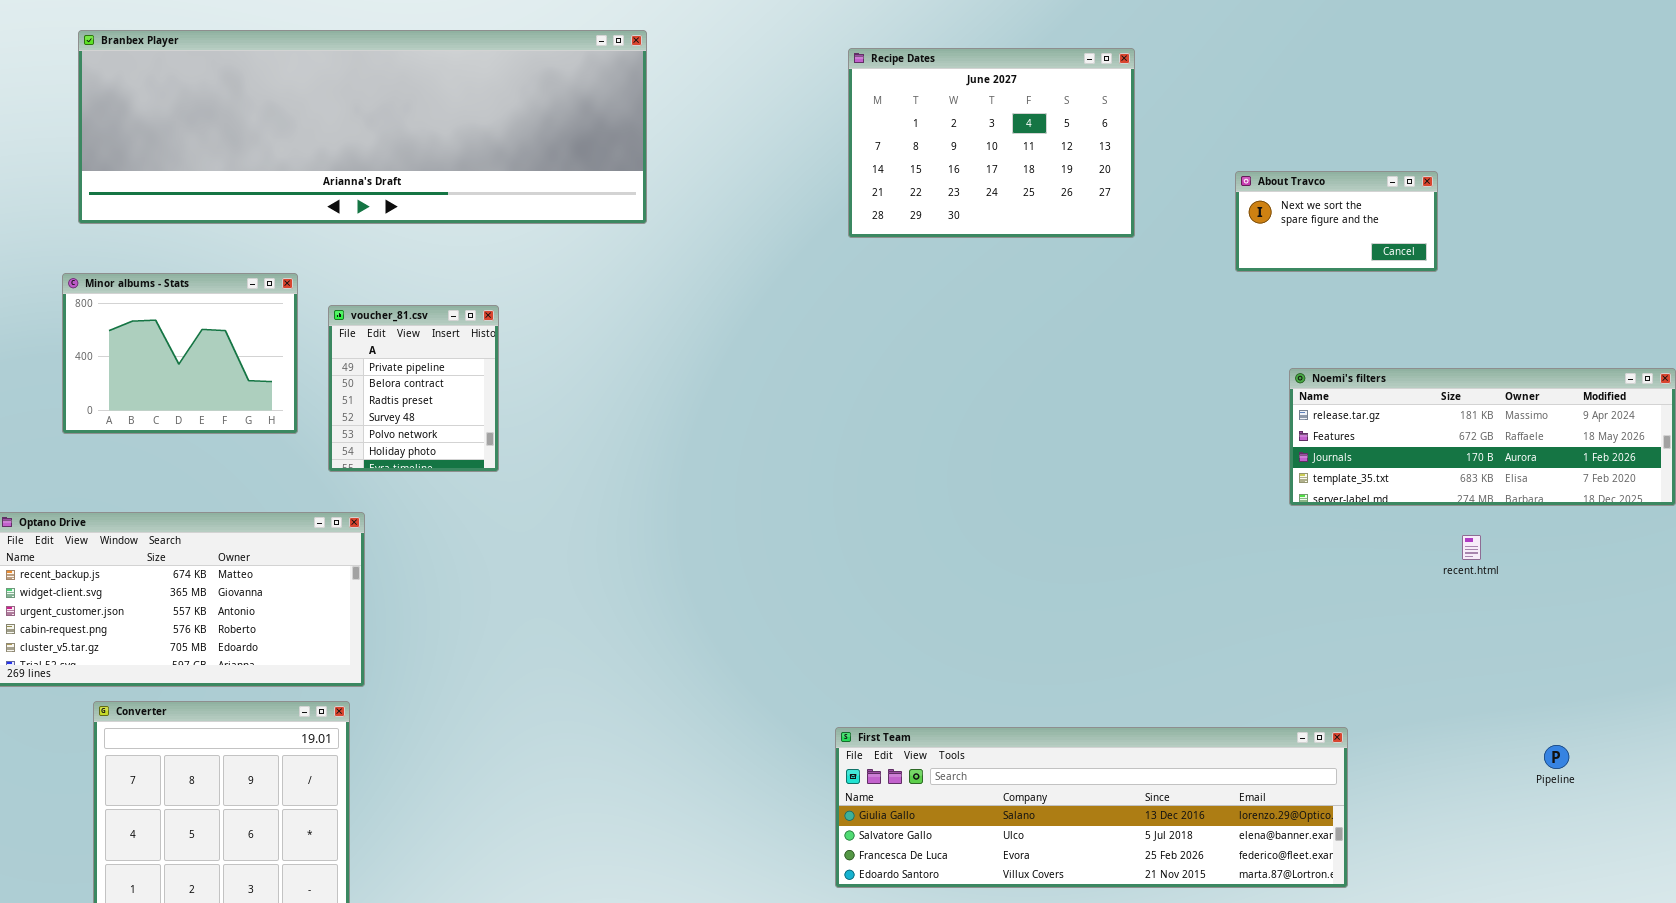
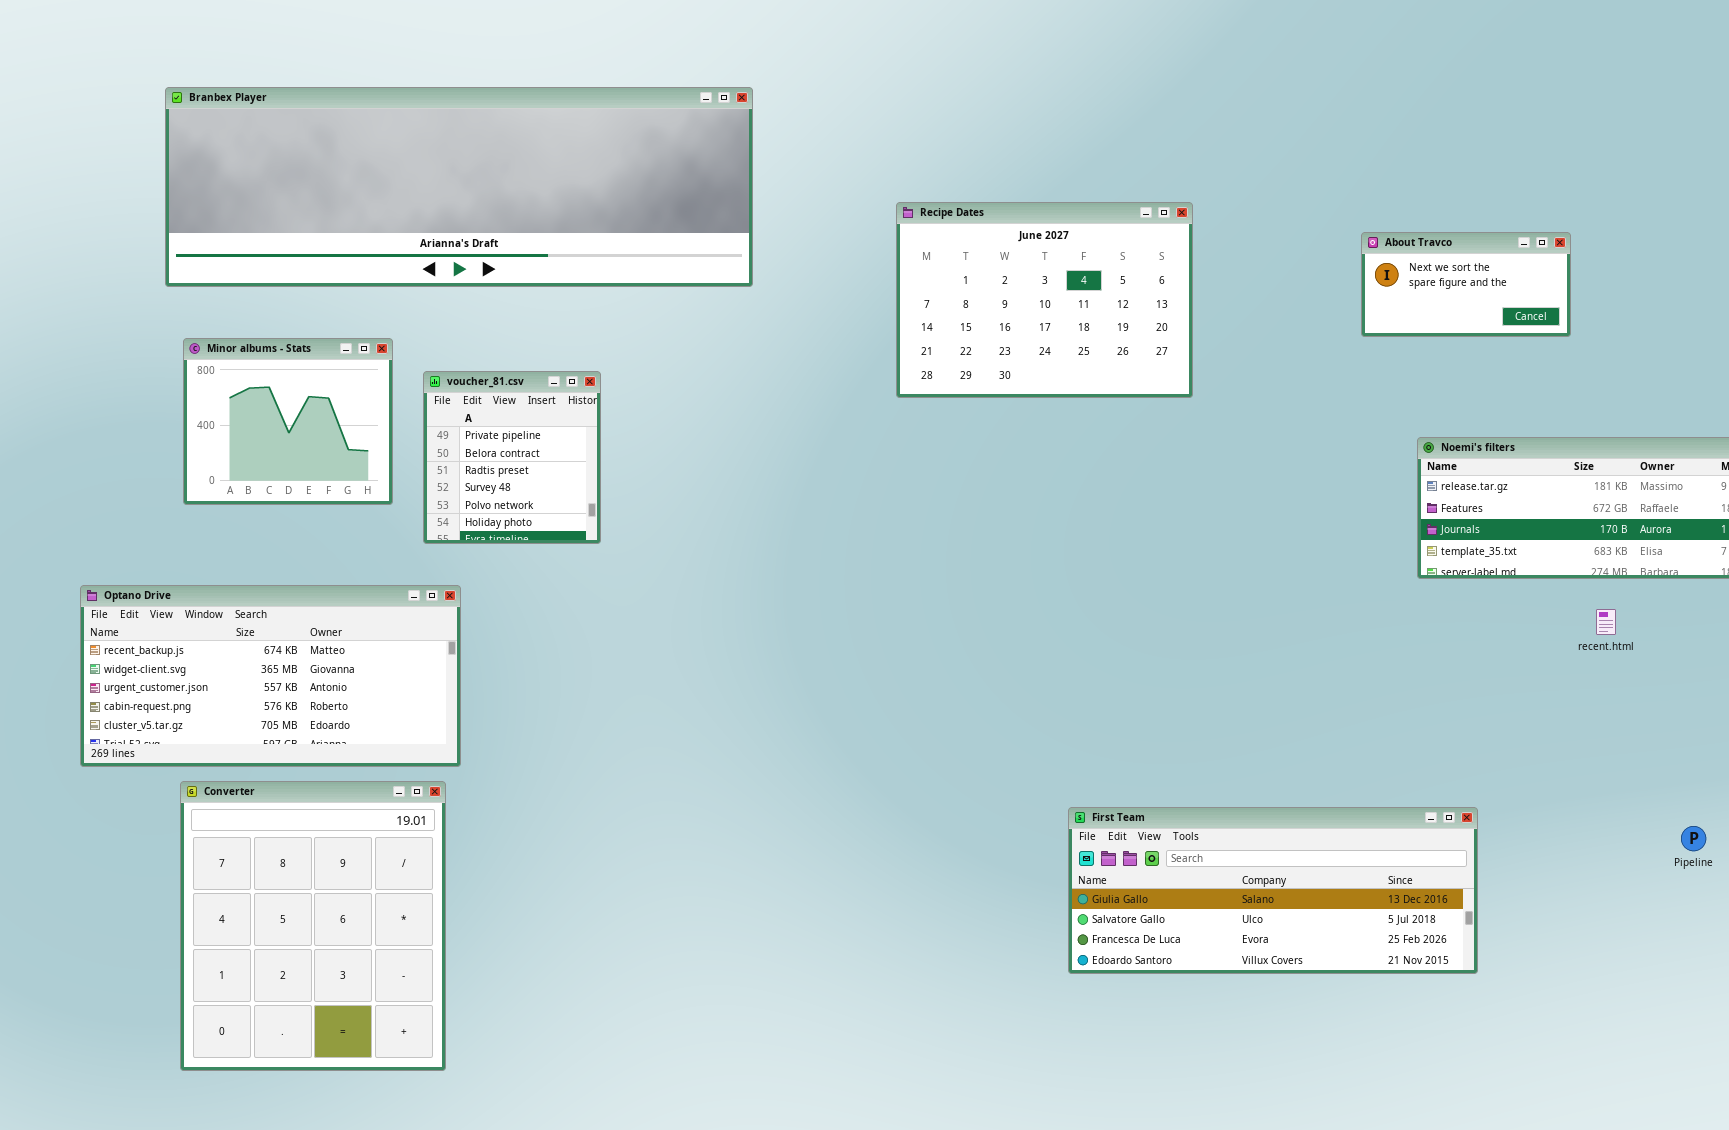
Recipe Dates: [848,48,1135,238] -> [896,202,1193,398], moved
Minor albums - Stats: [62,273,298,434] -> [183,338,393,505], resized
First Team: [835,727,1348,888] -> [1068,807,1478,974], resized

